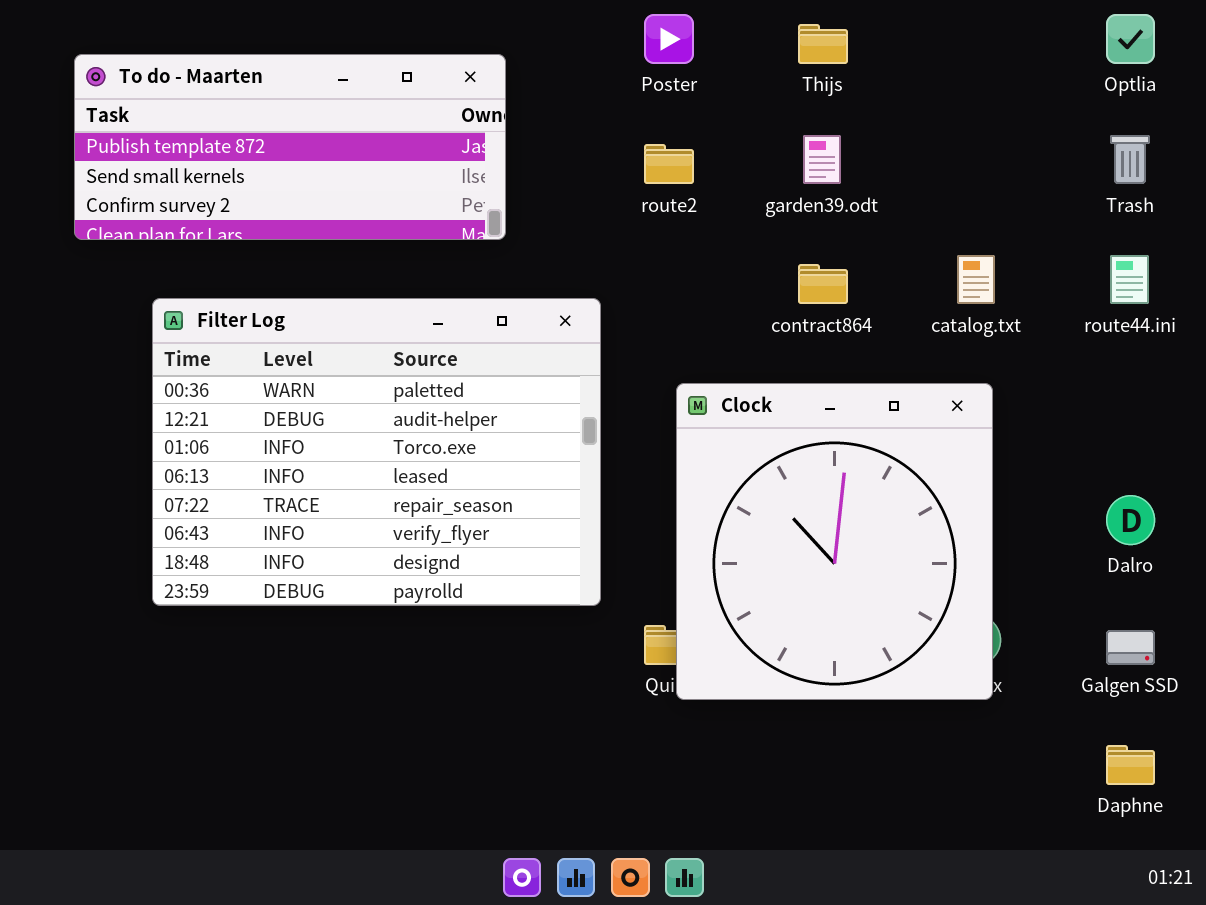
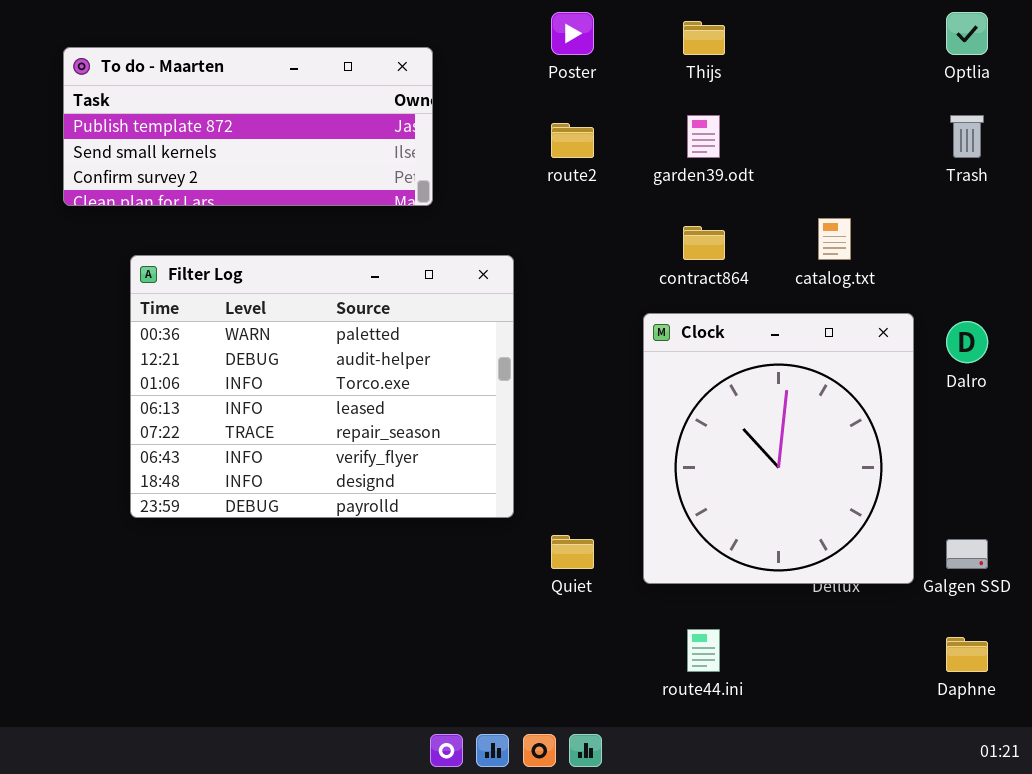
route44.ini: [1110,255,1149,304] -> [687,629,720,672], moved
Clock: [676,383,993,700] -> [643,313,914,584], moved
Dalro: [1106,495,1155,545] -> [946,321,988,363], moved

